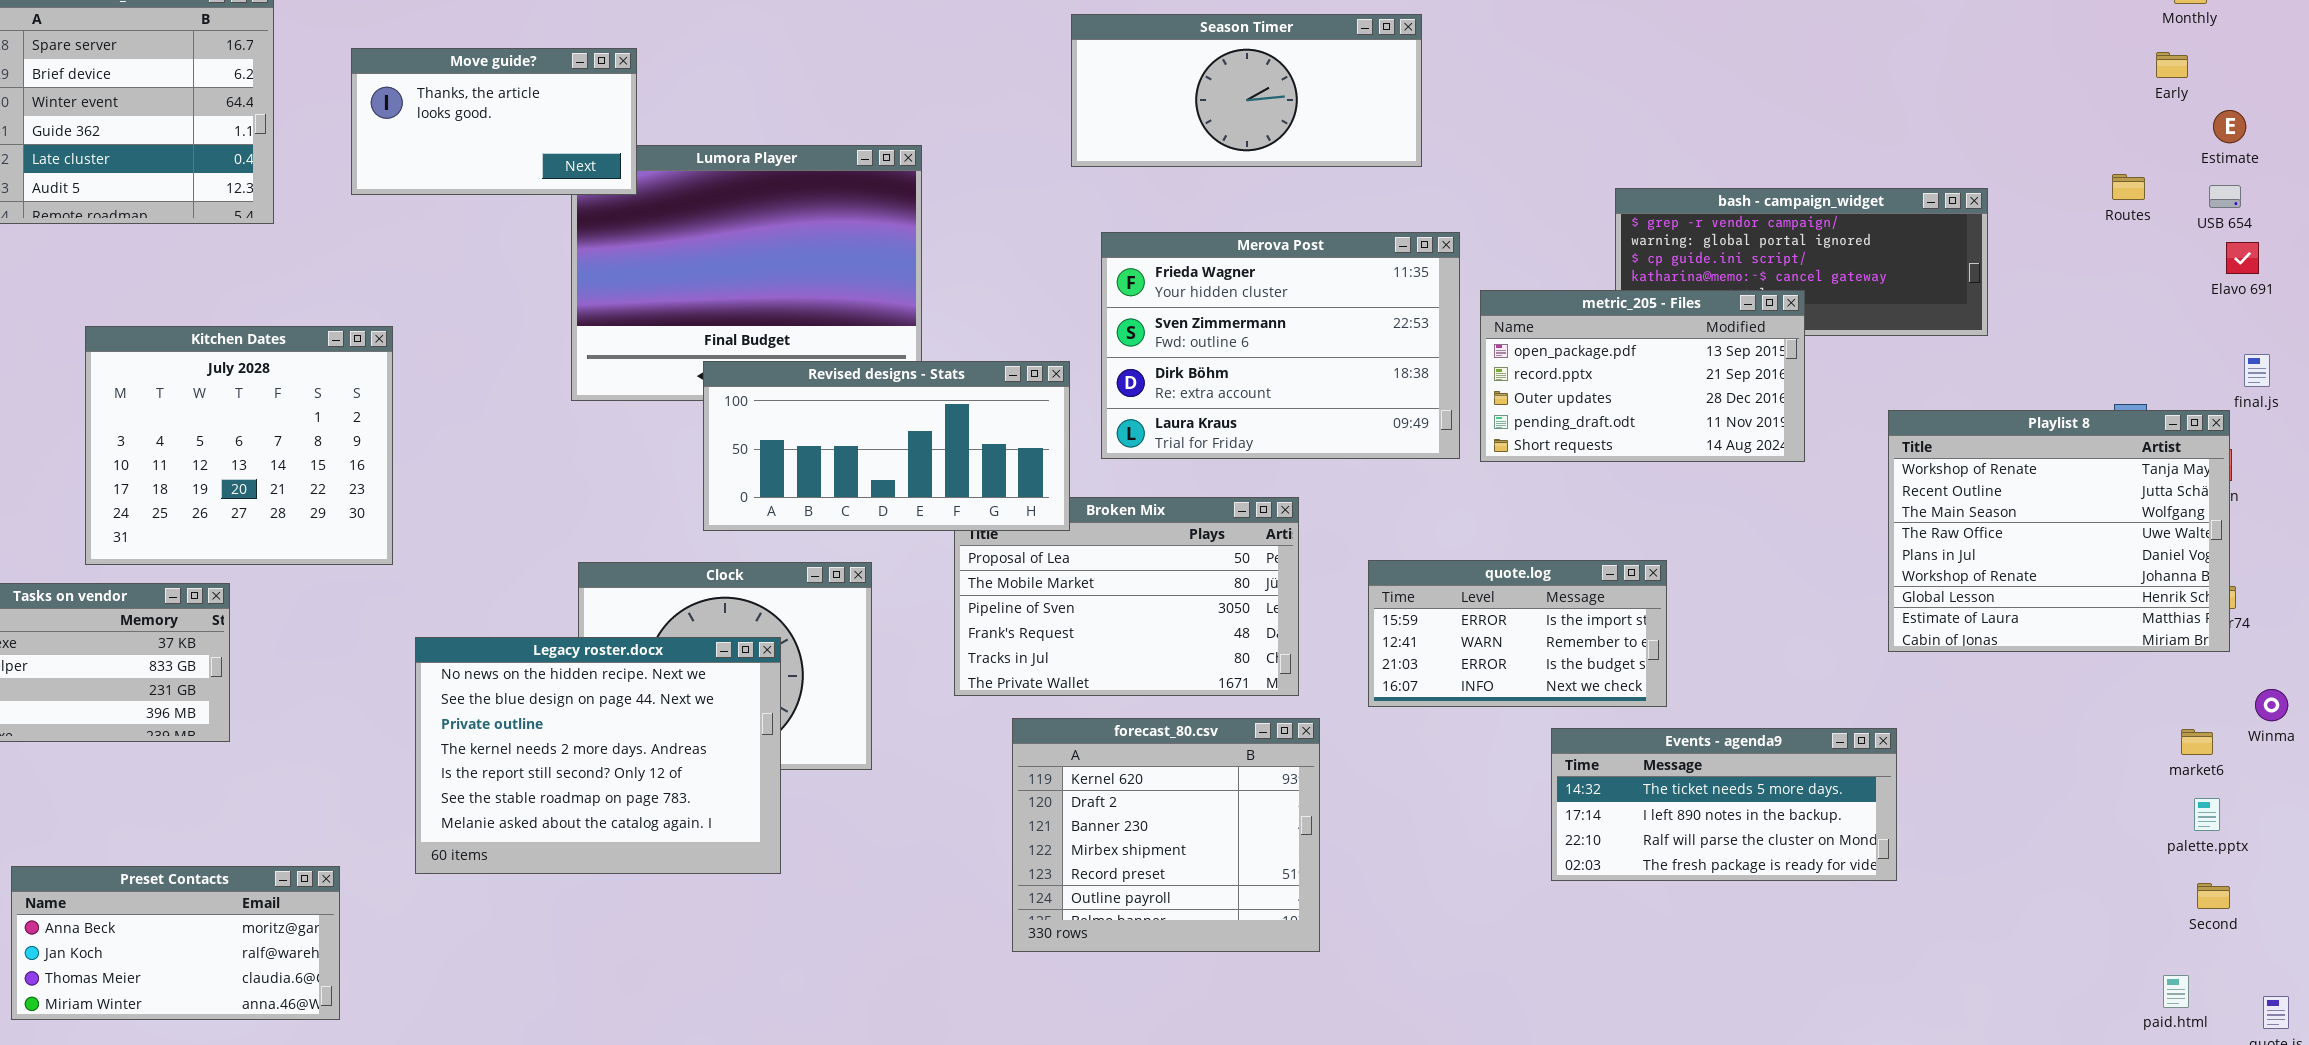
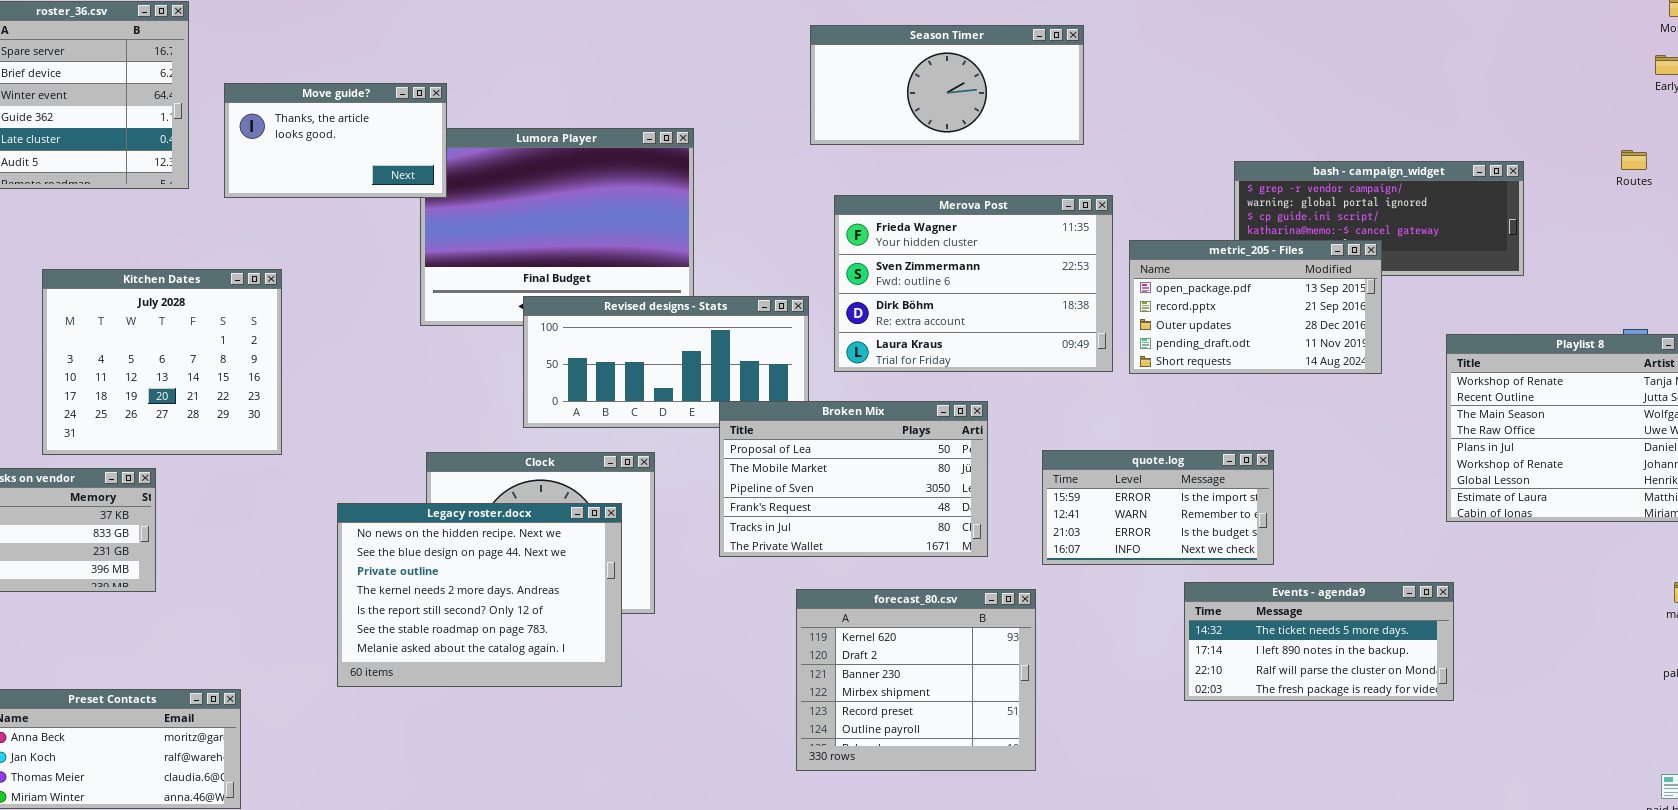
Move guide?: [351,48,637,195] -> [224,83,447,198], moved
Broken Mix: [954,497,1299,696] -> [719,401,988,557], raised
Legacy roster.docx: [415,637,781,874] -> [337,503,622,687], moved
forecast_80.csv: [1012,718,1320,952] -> [796,589,1036,771], moved

